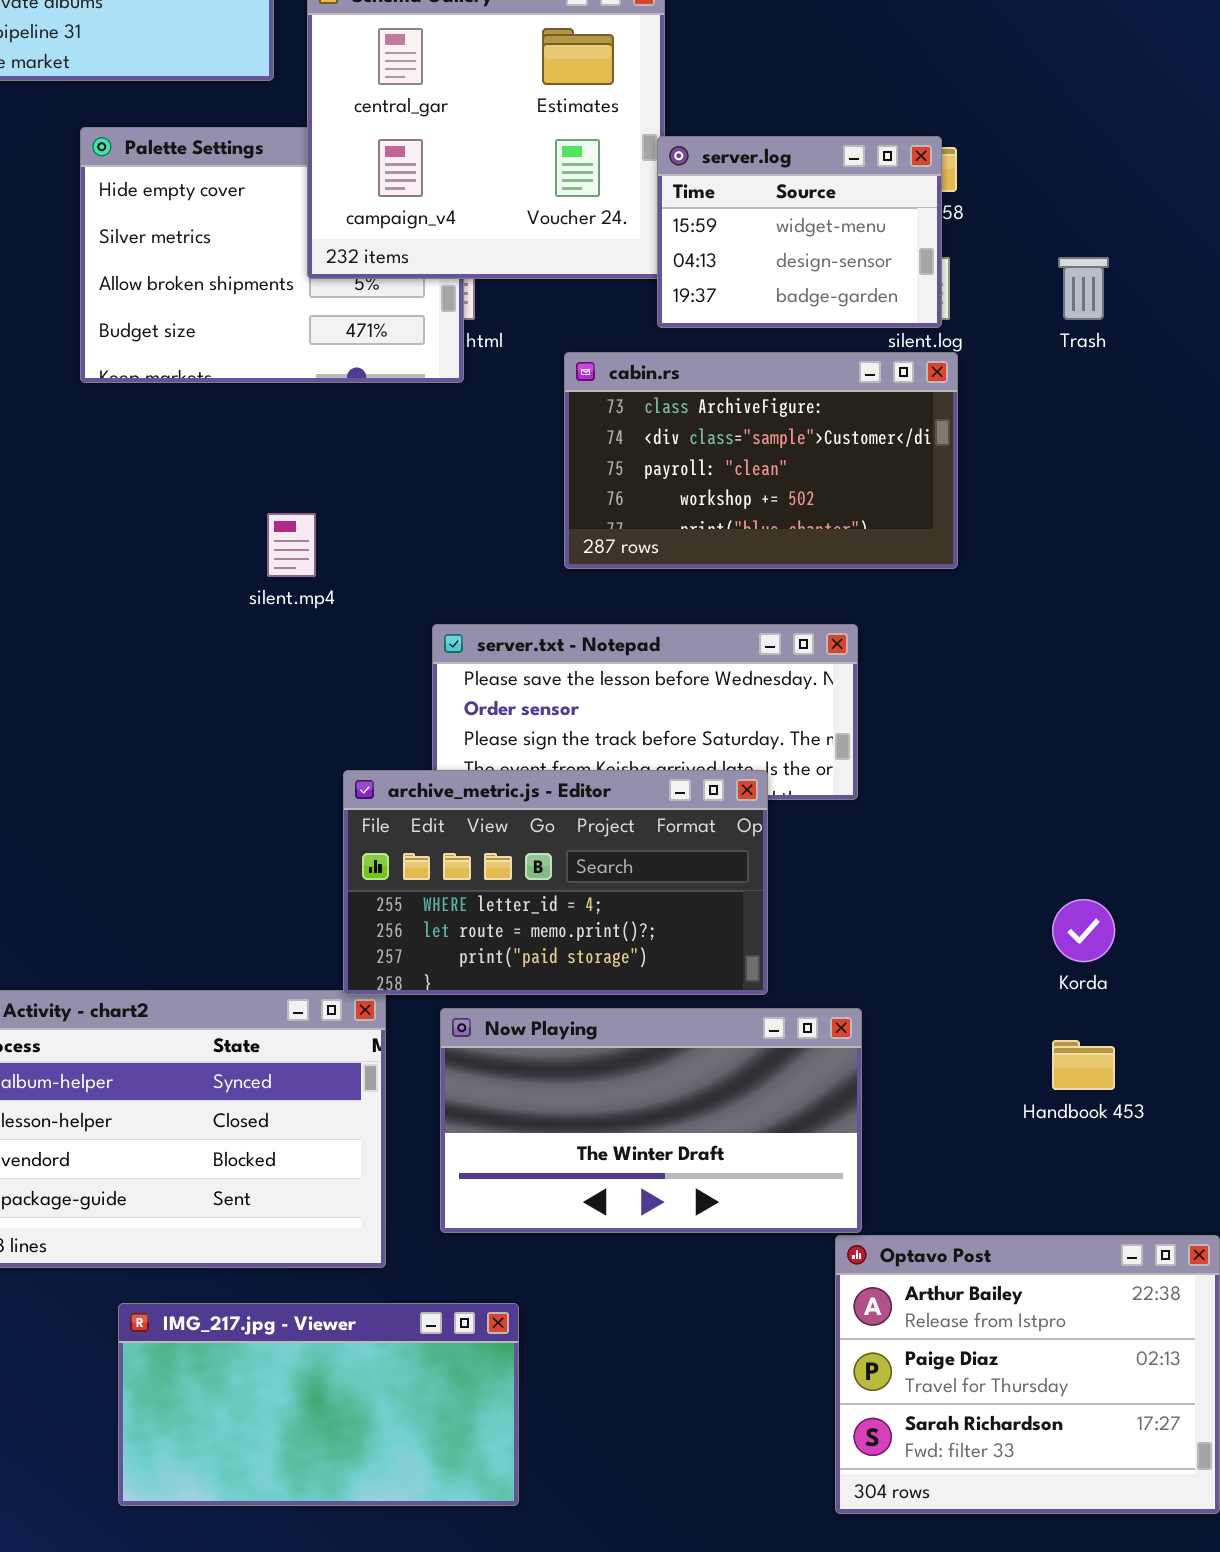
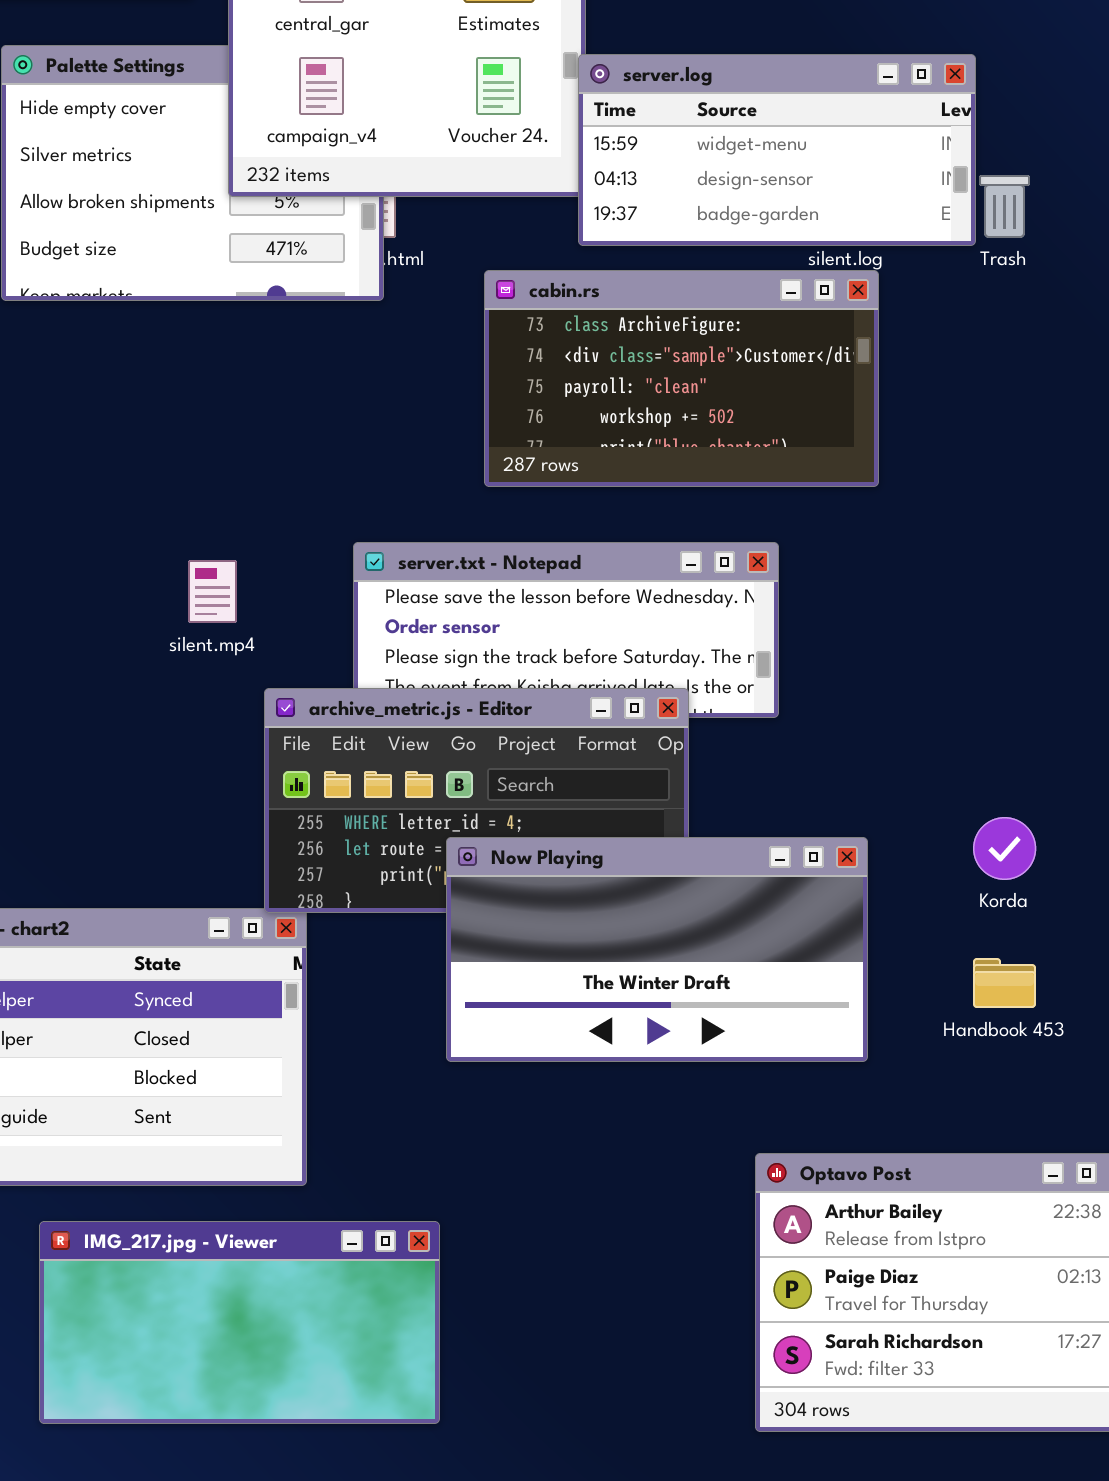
server.log: [657,136,942,328] -> [578,54,976,246], resized
silent.mp4: [267,513,316,577] -> [188,560,237,623], moved
Now Playing: [440,1008,862,1233] -> [446,837,868,1062], moved

